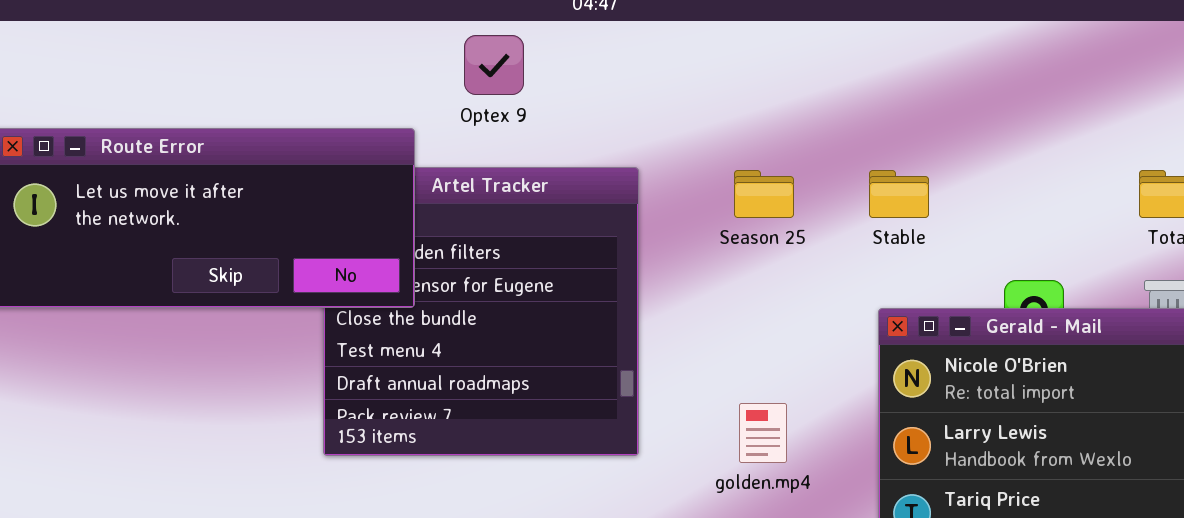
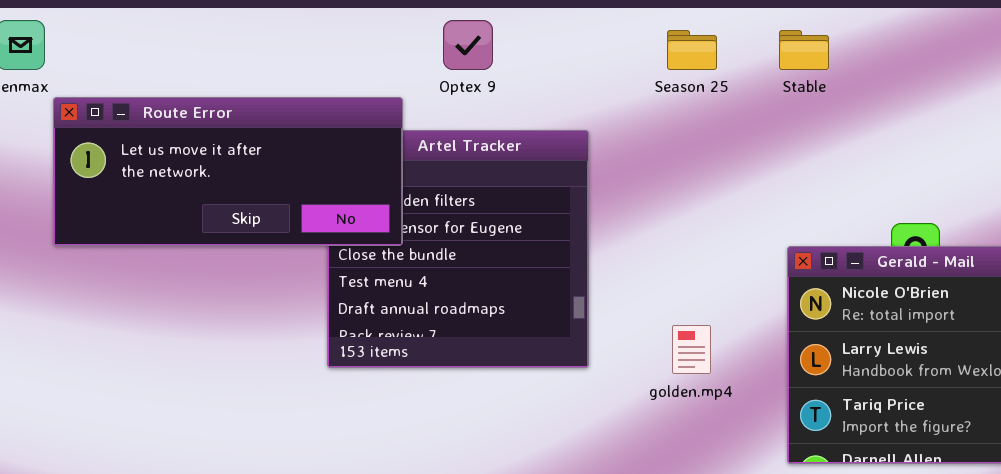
Season 25: [734,170,794,218] -> [667,30,717,70], moved
Stable: [869,170,929,218] -> [779,30,829,70], moved

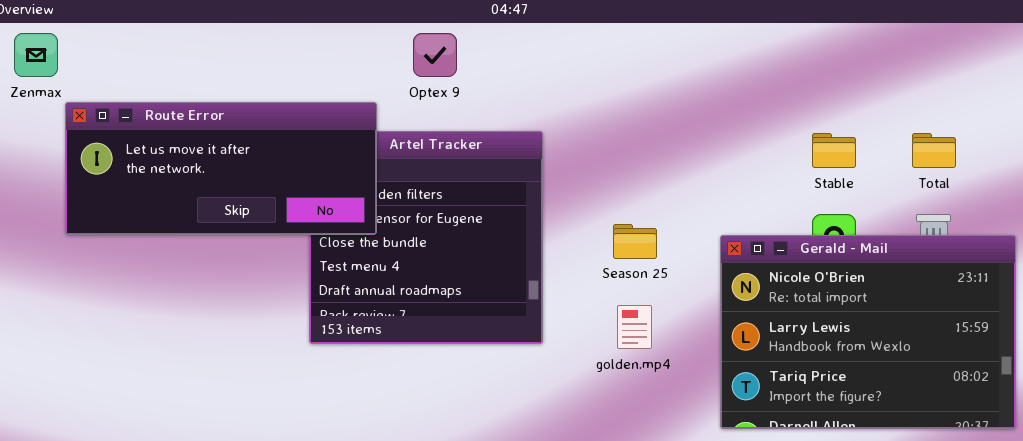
Season 25: [667,30,717,70] -> [613,224,657,259], moved
Stable: [779,30,829,70] -> [812,133,856,168], moved

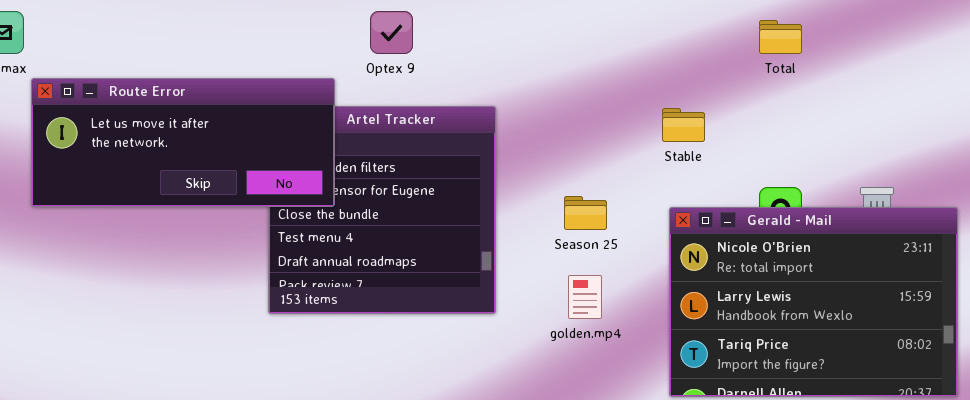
Stable: [812,133,856,168] -> [662,108,705,142], moved
Total: [912,133,956,168] -> [759,20,802,54], moved

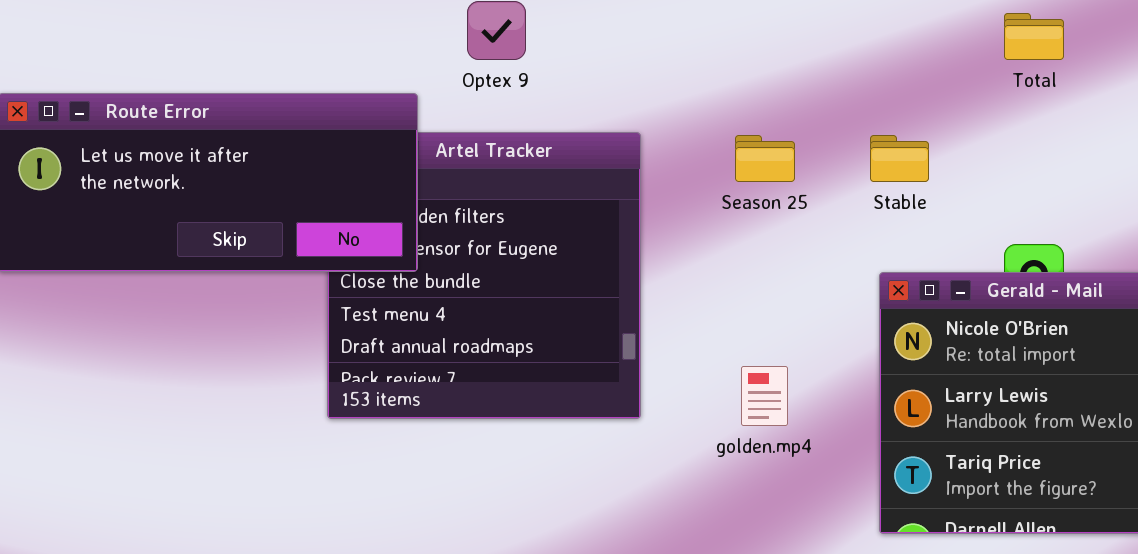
Season 25: [564,196,607,230] -> [735,135,795,182], moved

